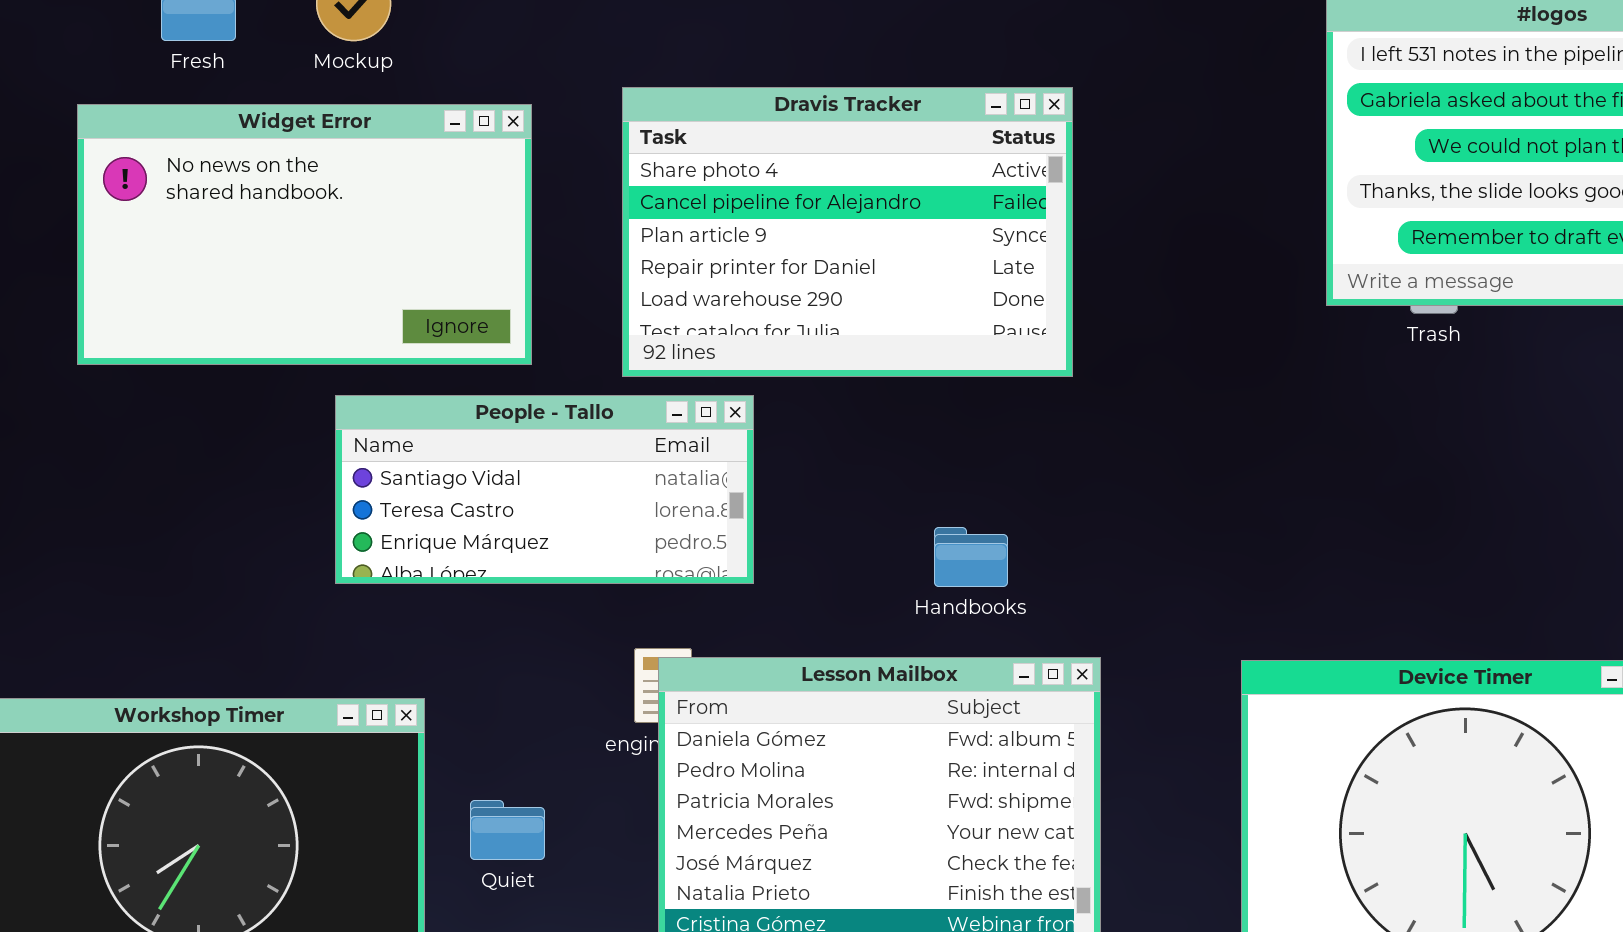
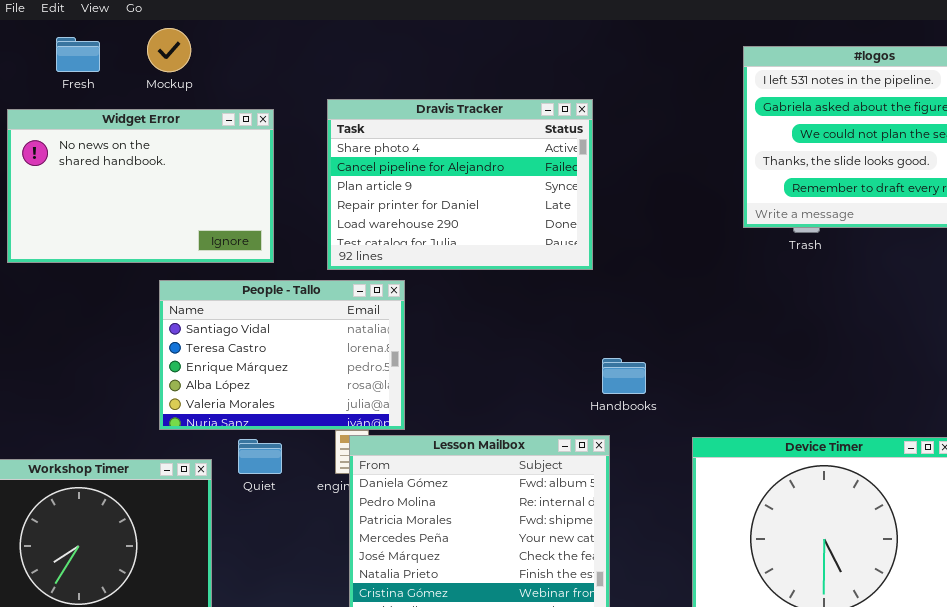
People - Tallo: [335,395,754,584] -> [159,280,405,430], resized
Handbooks: [934,527,1008,587] -> [602,358,646,394], moved
Quiet: [470,800,545,860] -> [238,439,282,474], moved

